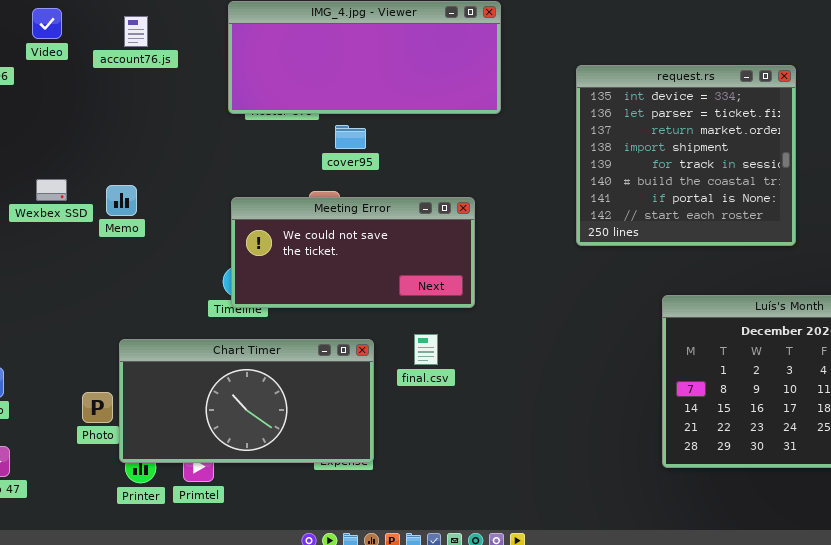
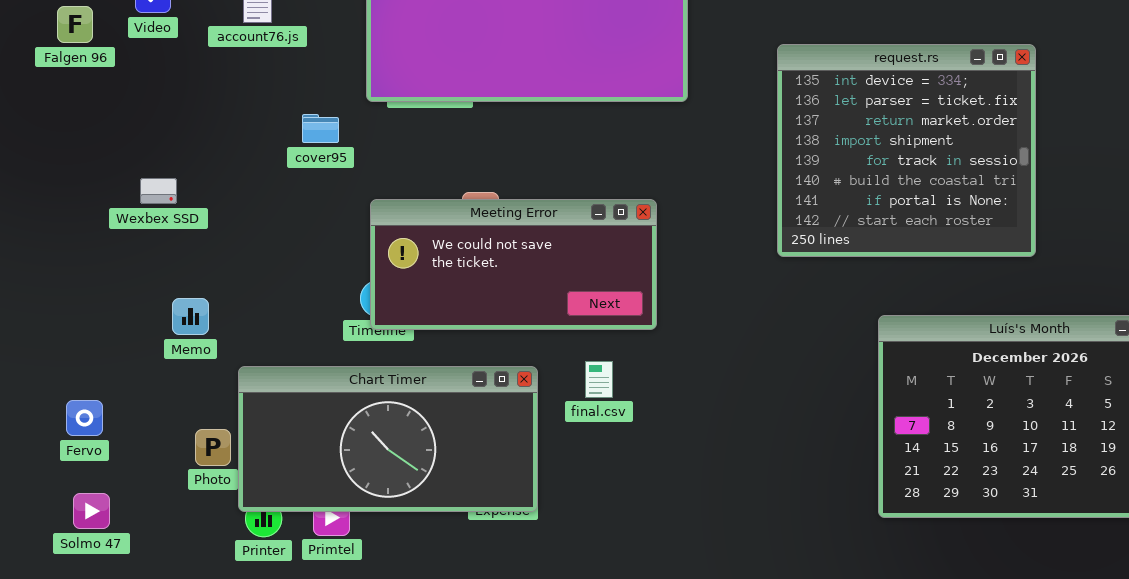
cover95: [335,125,366,149] -> [302,114,339,143], moved
Memo: [106,185,137,216] -> [172,298,209,335], moved

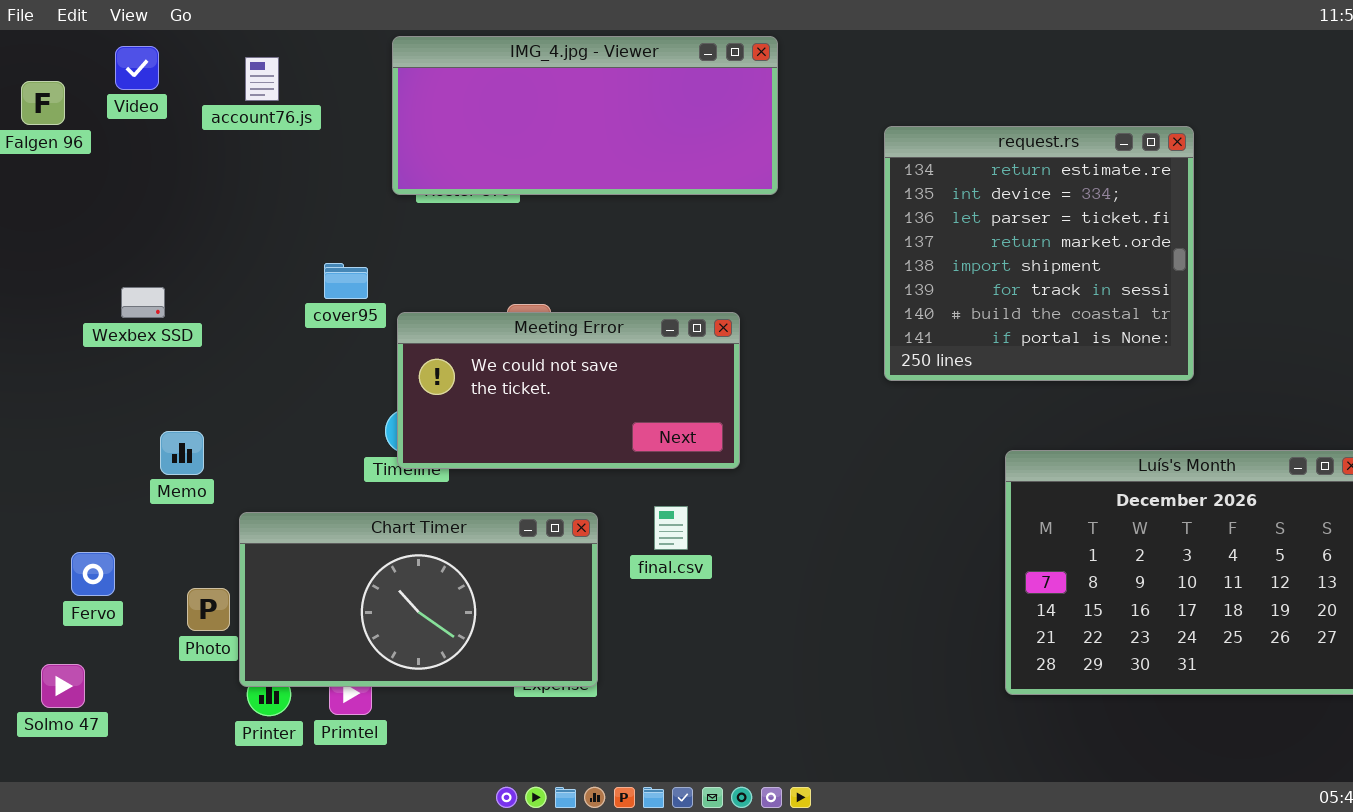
request.rs: [777,44,1036,257] -> [884,126,1194,381], scrolled up 1 row
cover95: [302,114,339,143] -> [324,263,368,299], moved
Fervo: [66,400,103,436] -> [71,552,115,596], moved

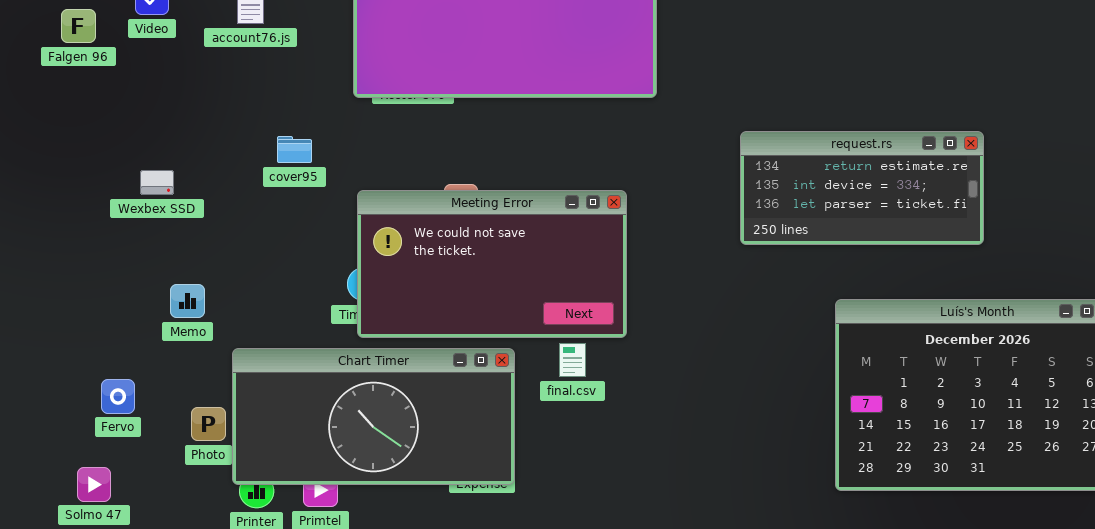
request.rs: [884,126,1194,381] -> [740,131,984,245], resized
cover95: [324,263,368,299] -> [277,136,312,163], moved
Meeting Error: [397,312,740,469] -> [357,190,627,338], resized

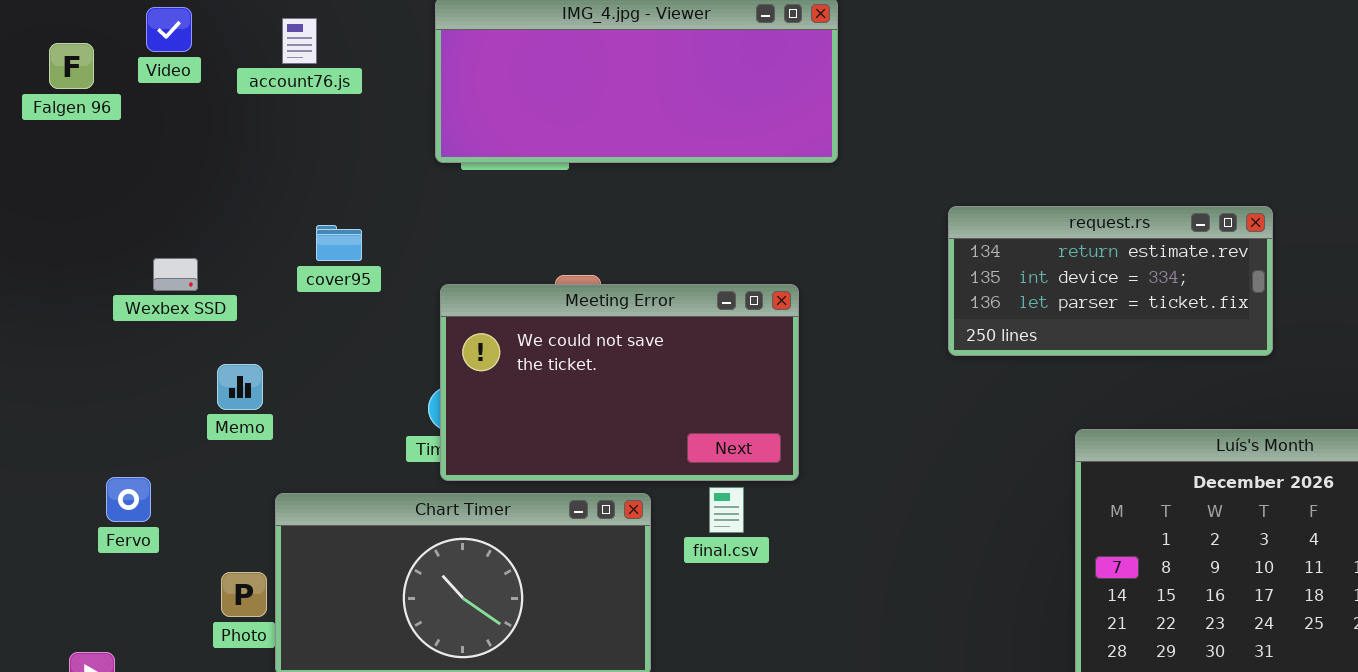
cover95: [277,136,312,163] -> [316,225,362,261], moved
Memo: [170,284,205,318] -> [217,364,263,410], moved
Fervo: [101,379,135,414] -> [106,477,151,522], moved

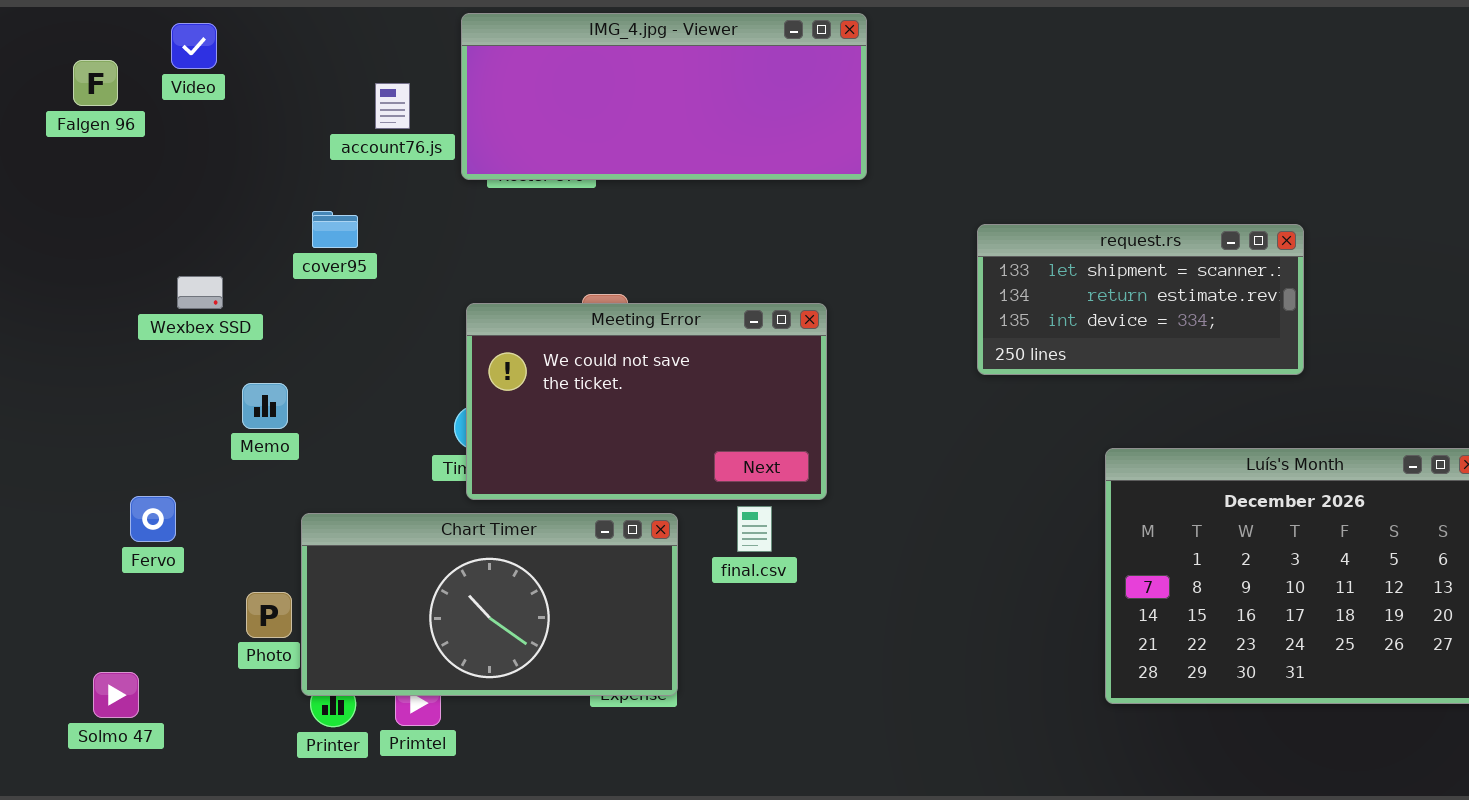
account76.js: [282,18,317,64] -> [375,83,410,129], moved
request.rs: [948,206,1273,356] -> [977,224,1304,375], scrolled up 1 row
cover95: [316,225,362,261] -> [312,211,358,248], moved

